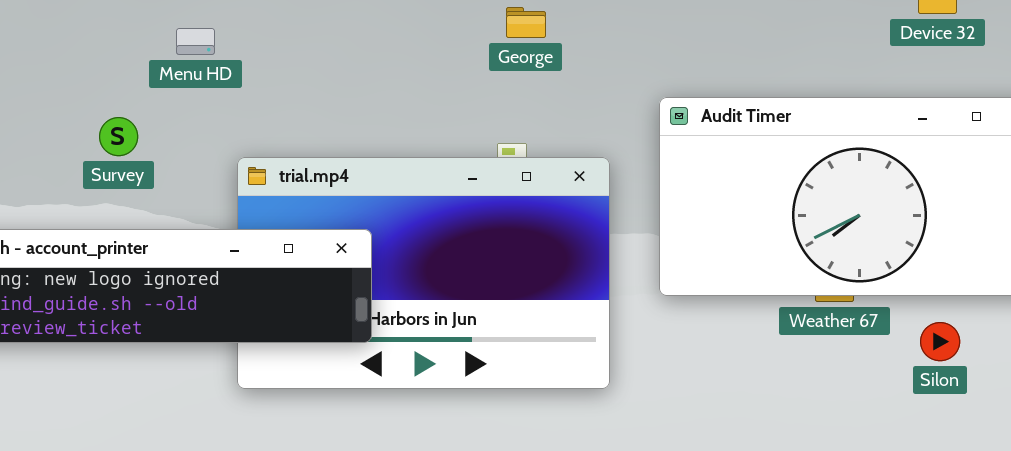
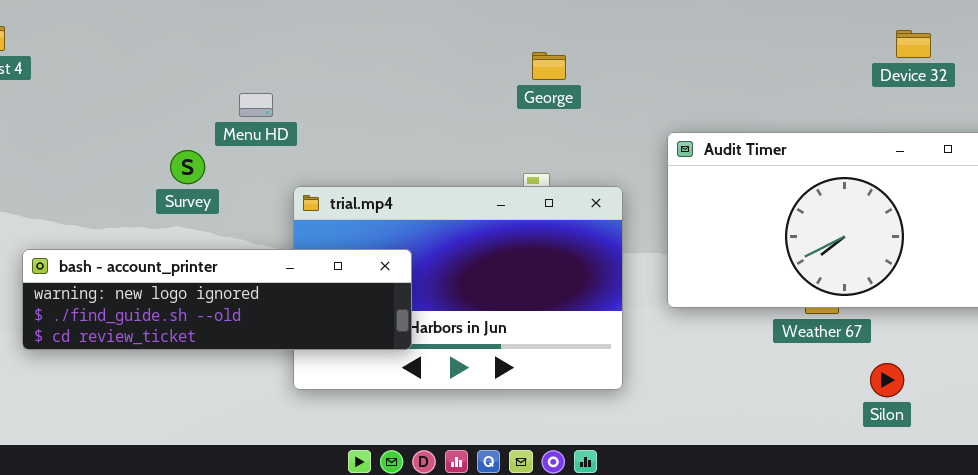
Menu HD: [176,28,215,55] -> [239,93,273,117], moved
Silon: [920,322,960,361] -> [870,363,904,397], moved

